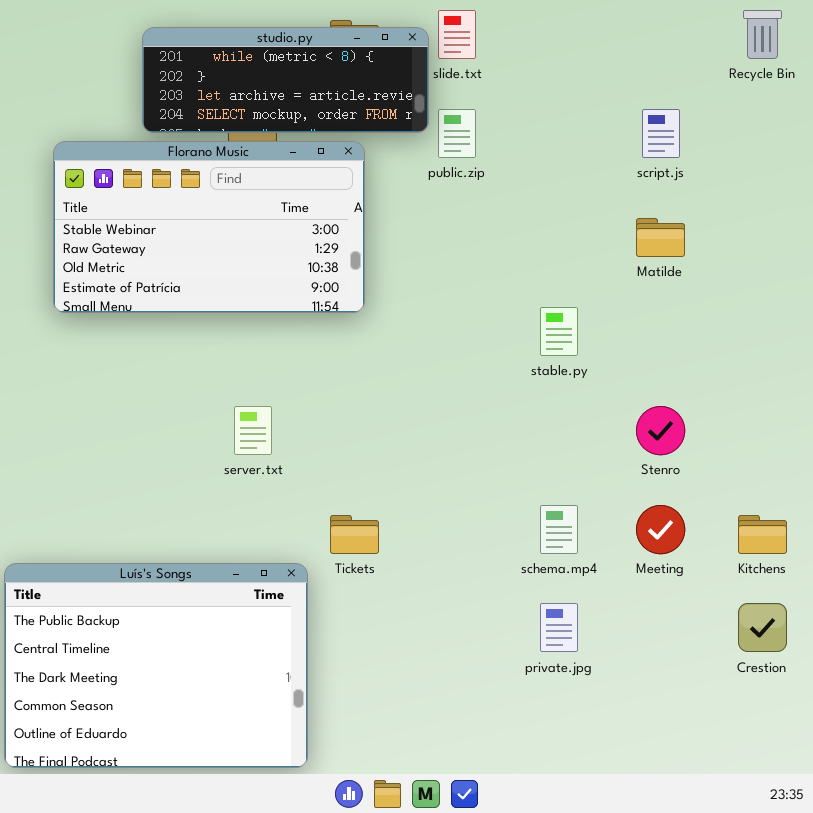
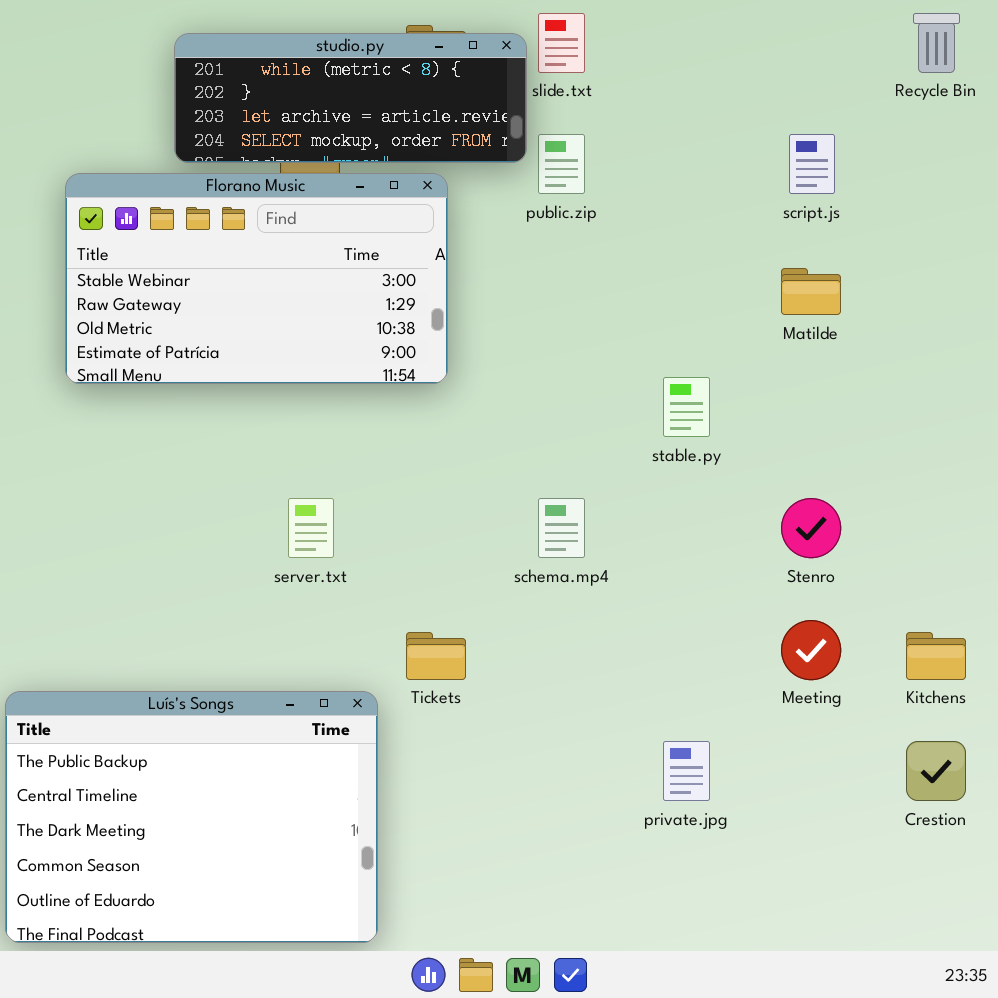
schema.mp4: [540,505,578,554] -> [538,498,585,558], moved

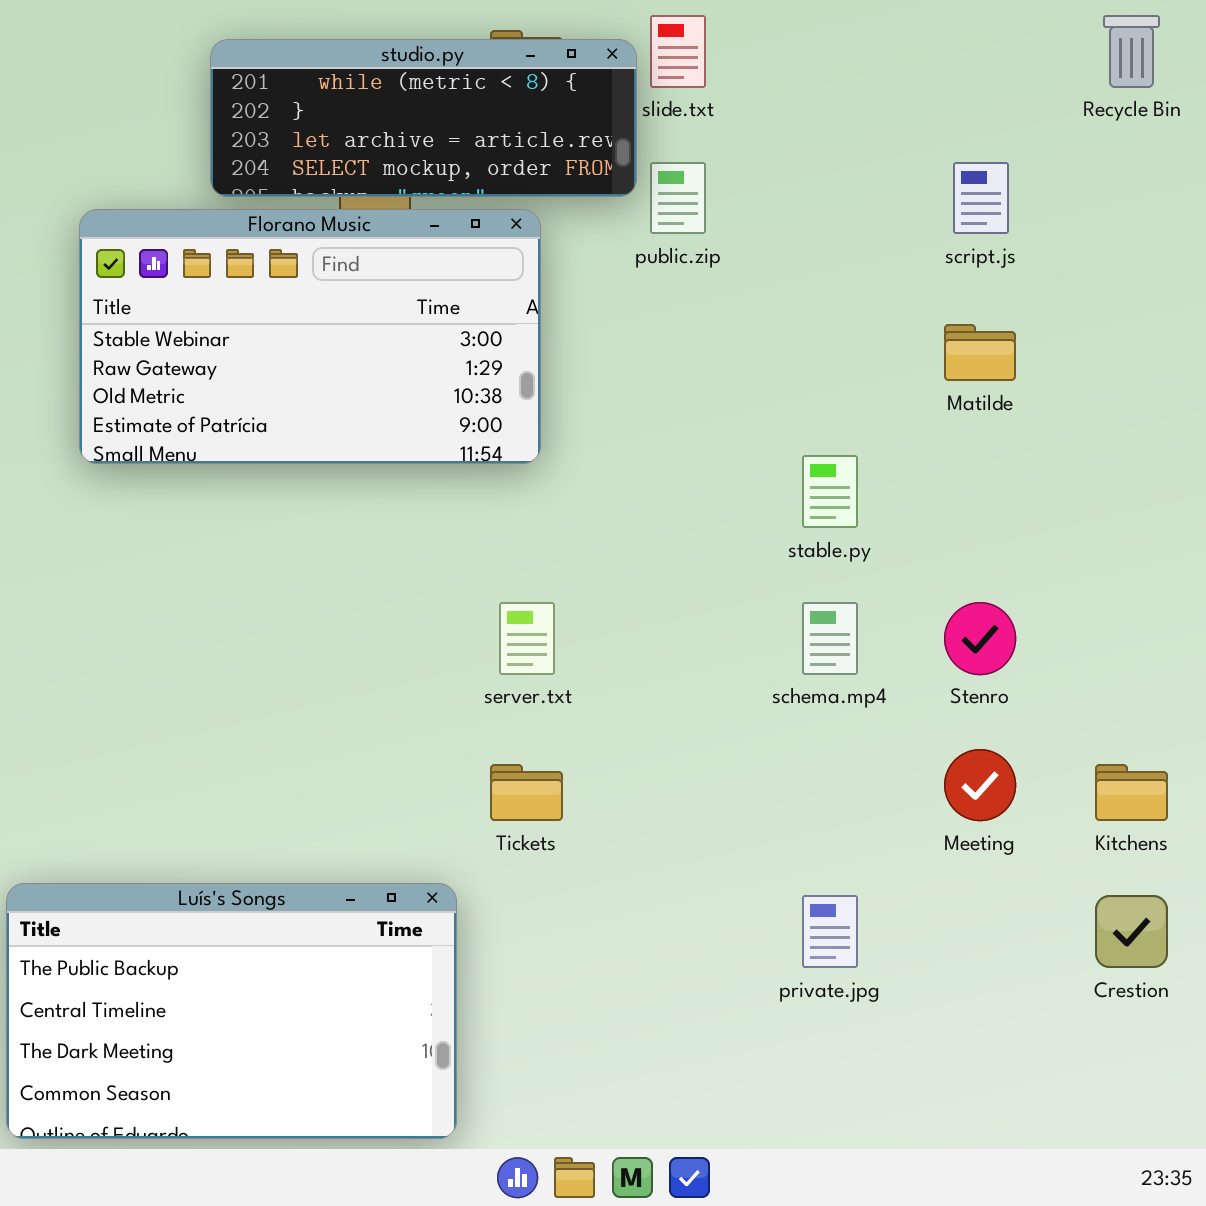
server.txt: [288,498,334,558] -> [499,602,555,675], moved
schema.mp4: [538,498,585,558] -> [802,602,858,675], moved
Luís's Songs: [5,691,378,943] -> [6,883,457,1139], resized

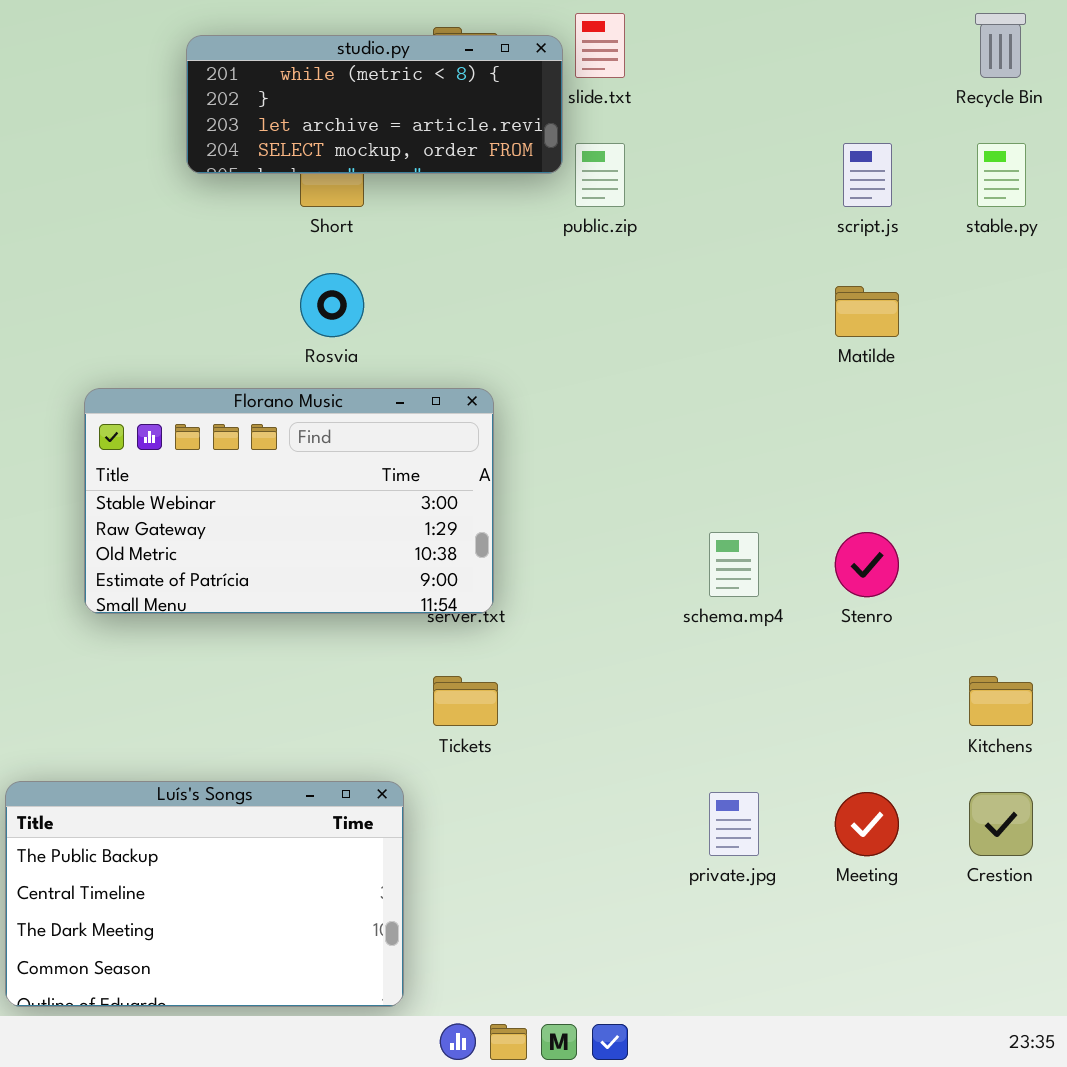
Florano Music: [79,209,541,464] -> [84,388,494,614], moved
stable.py: [802,455,858,528] -> [977,143,1026,207], moved
Meeting: [944,749,1016,821] -> [835,792,899,856], moved

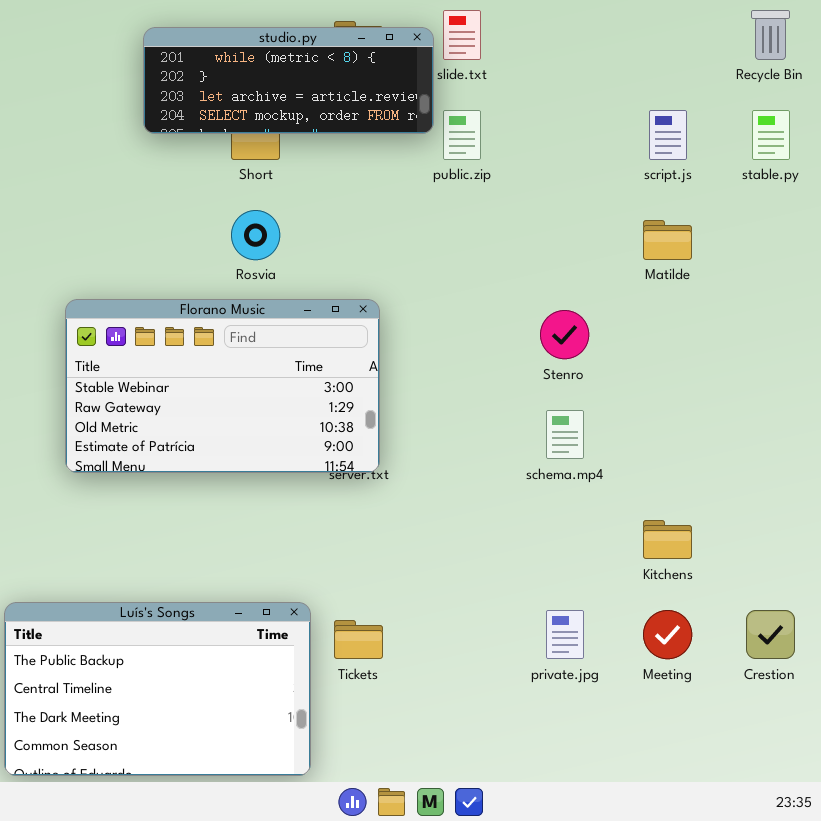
Stenro: [835,532,899,597] -> [540,310,589,359], moved
Tickets: [433,676,498,726] -> [334,620,383,659], moved
Kitchens: [969,676,1033,726] -> [643,520,692,559], moved

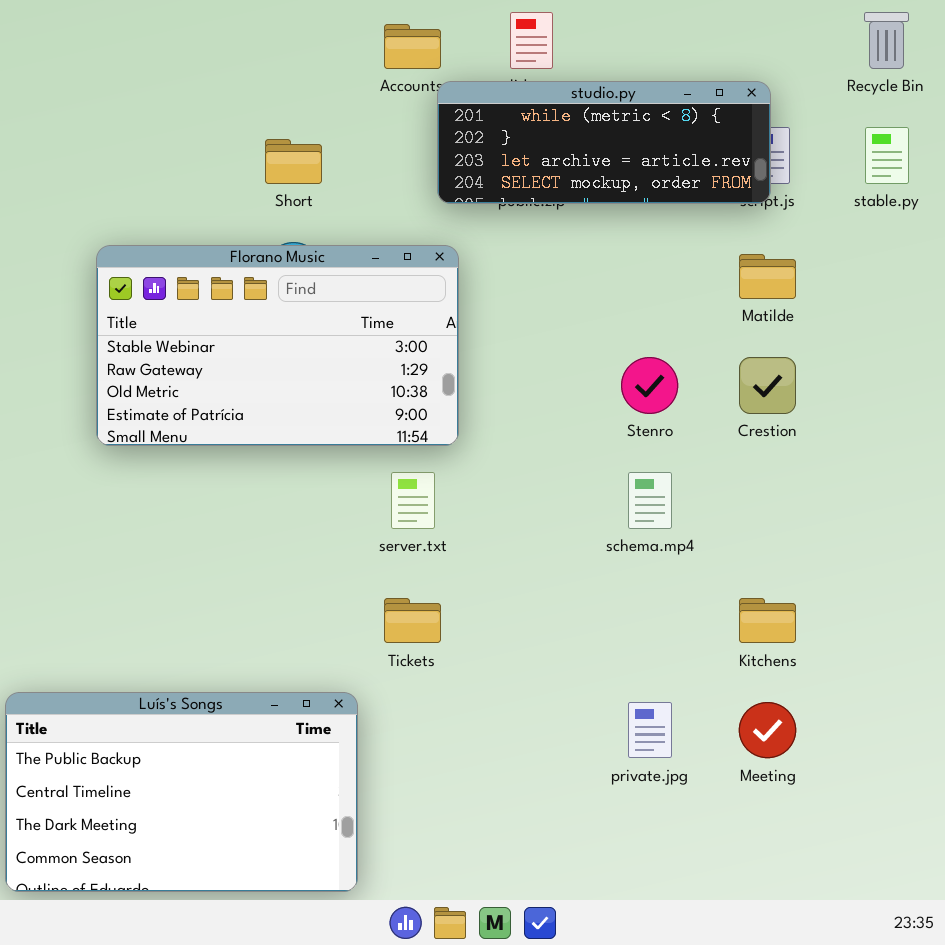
studio.py: [143,27,434,134] -> [437,81,771,204], moved
Florano Music: [65,299,380,473] -> [96,245,459,446], moved
Crestion: [746,610,795,659] -> [739,357,796,414], moved
Tickets: [334,620,383,659] -> [384,598,441,643], moved

